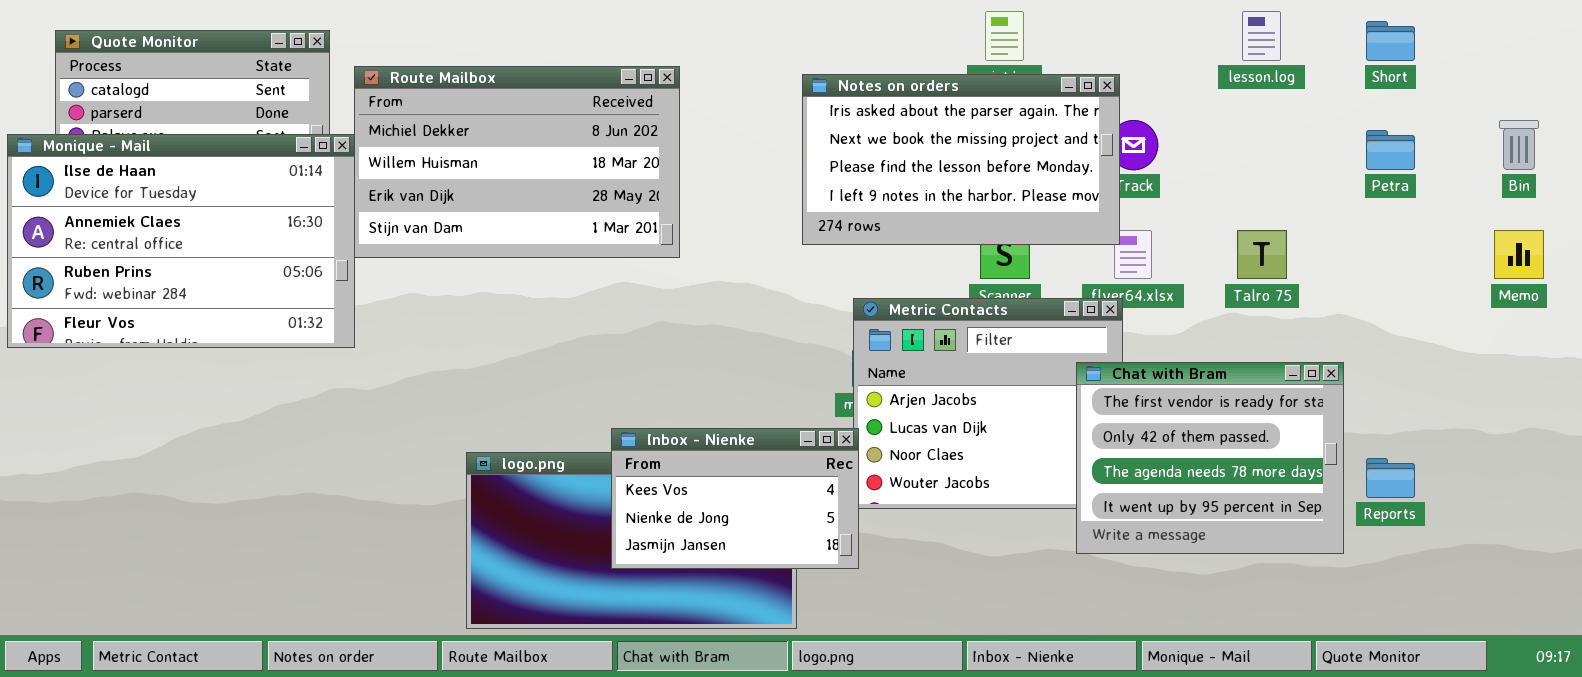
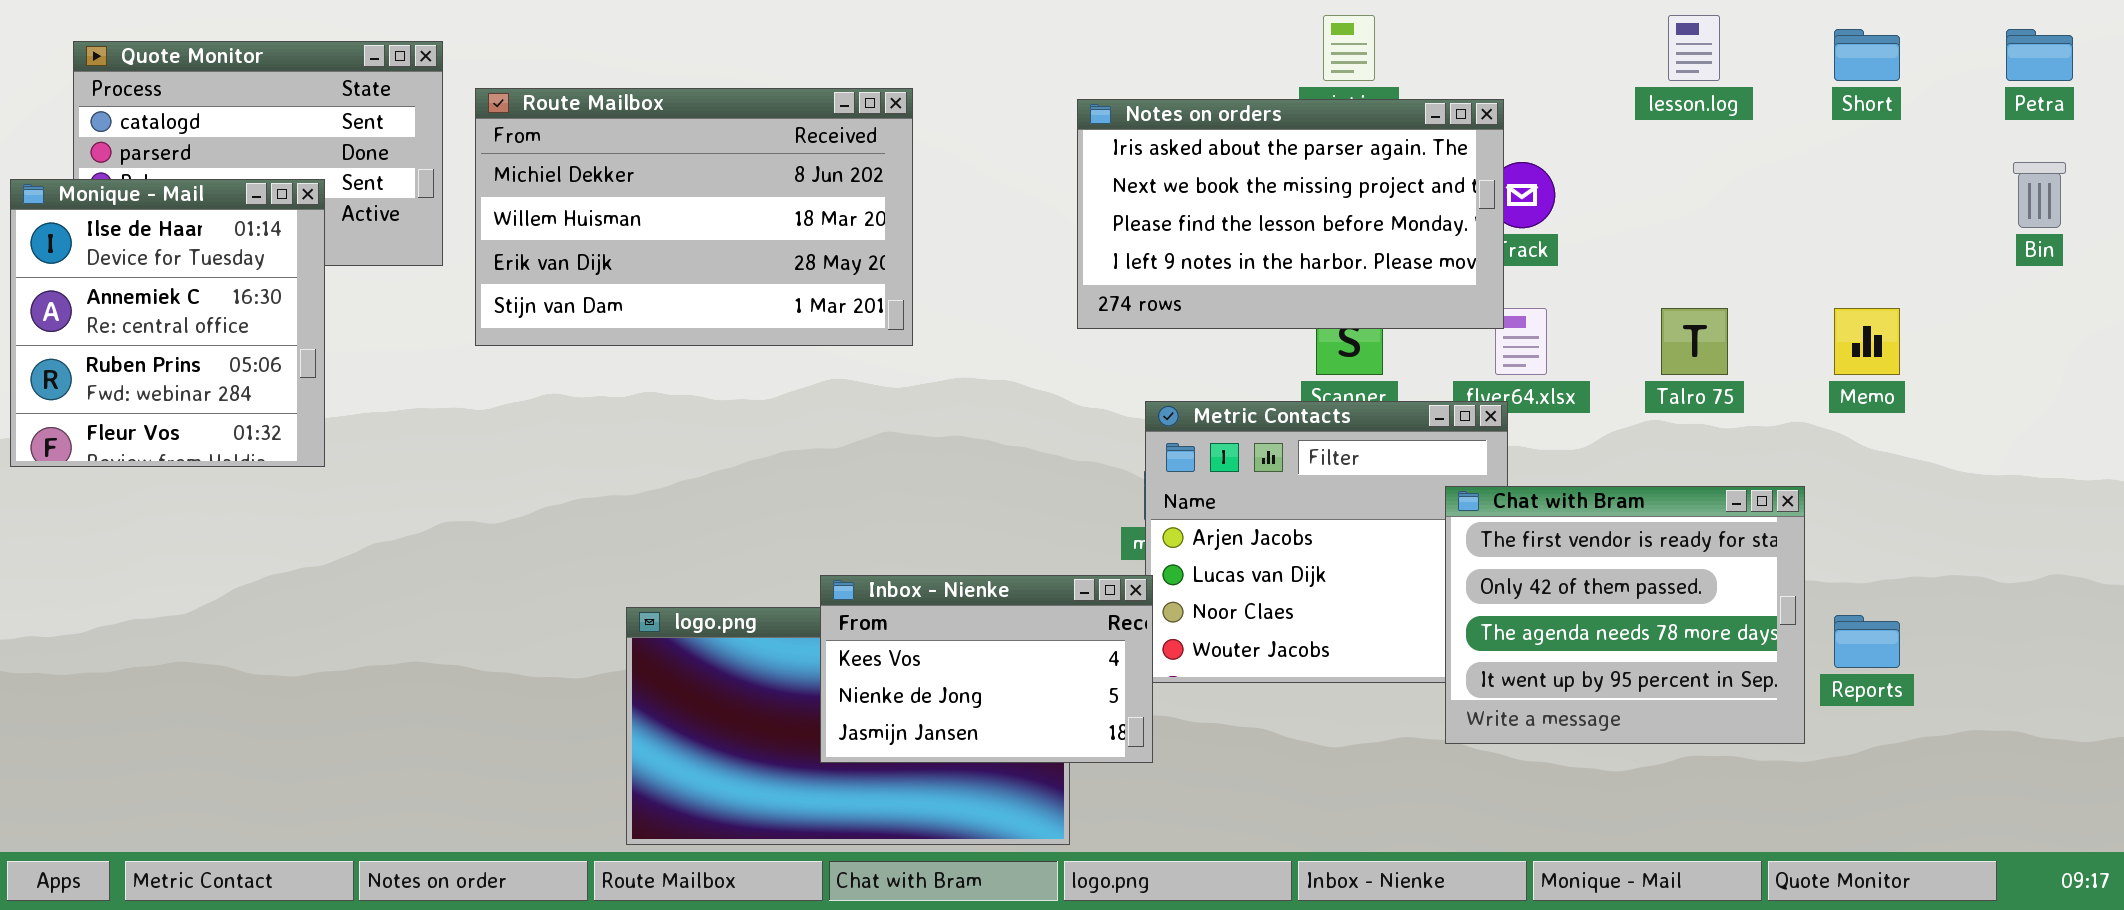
Petra: [1366,130,1415,170] -> [2006,29,2073,81], moved
Monique - Mail: [7,134,355,348] -> [10,179,325,467], resized
Memo: [1494,230,1544,279] -> [1834,308,1900,375], moved

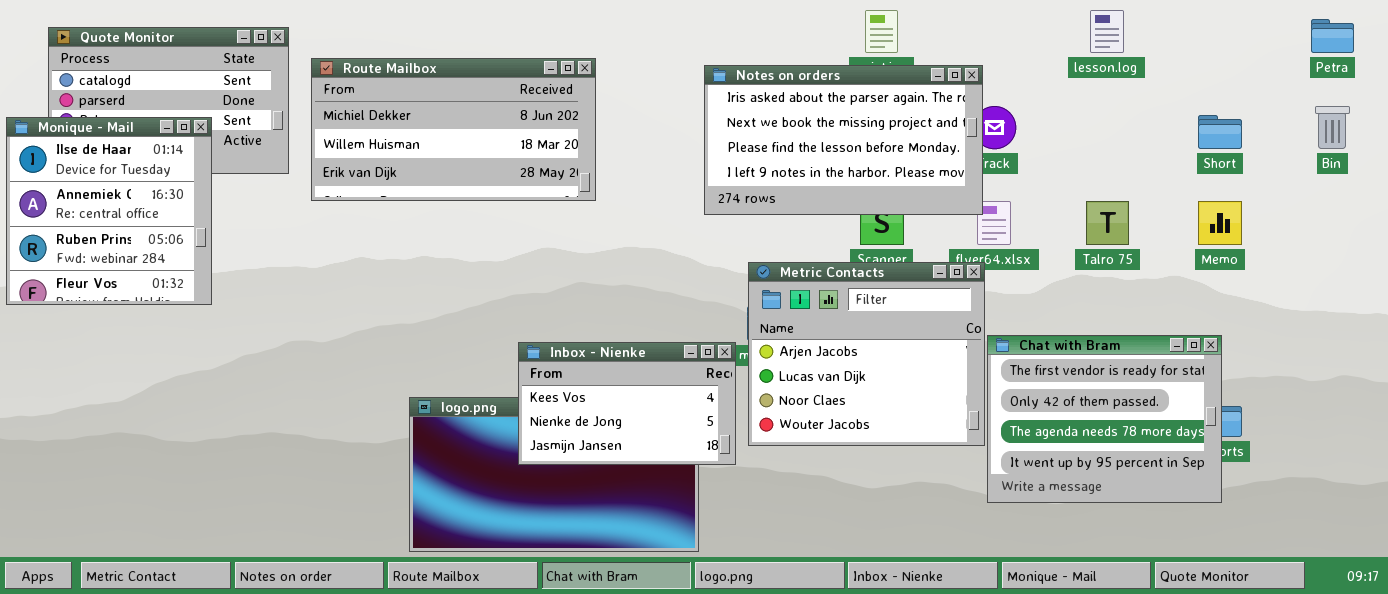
Short: [1834,29,1900,81] -> [1198,115,1242,149], moved
Route Mailbox: [475,88,913,346] -> [311,58,596,201], resized
Chat with Bram: [1445,486,1805,744] -> [987,335,1222,503], moved
Inbox - Nienke: [820,575,1153,763] -> [518,342,736,465], moved

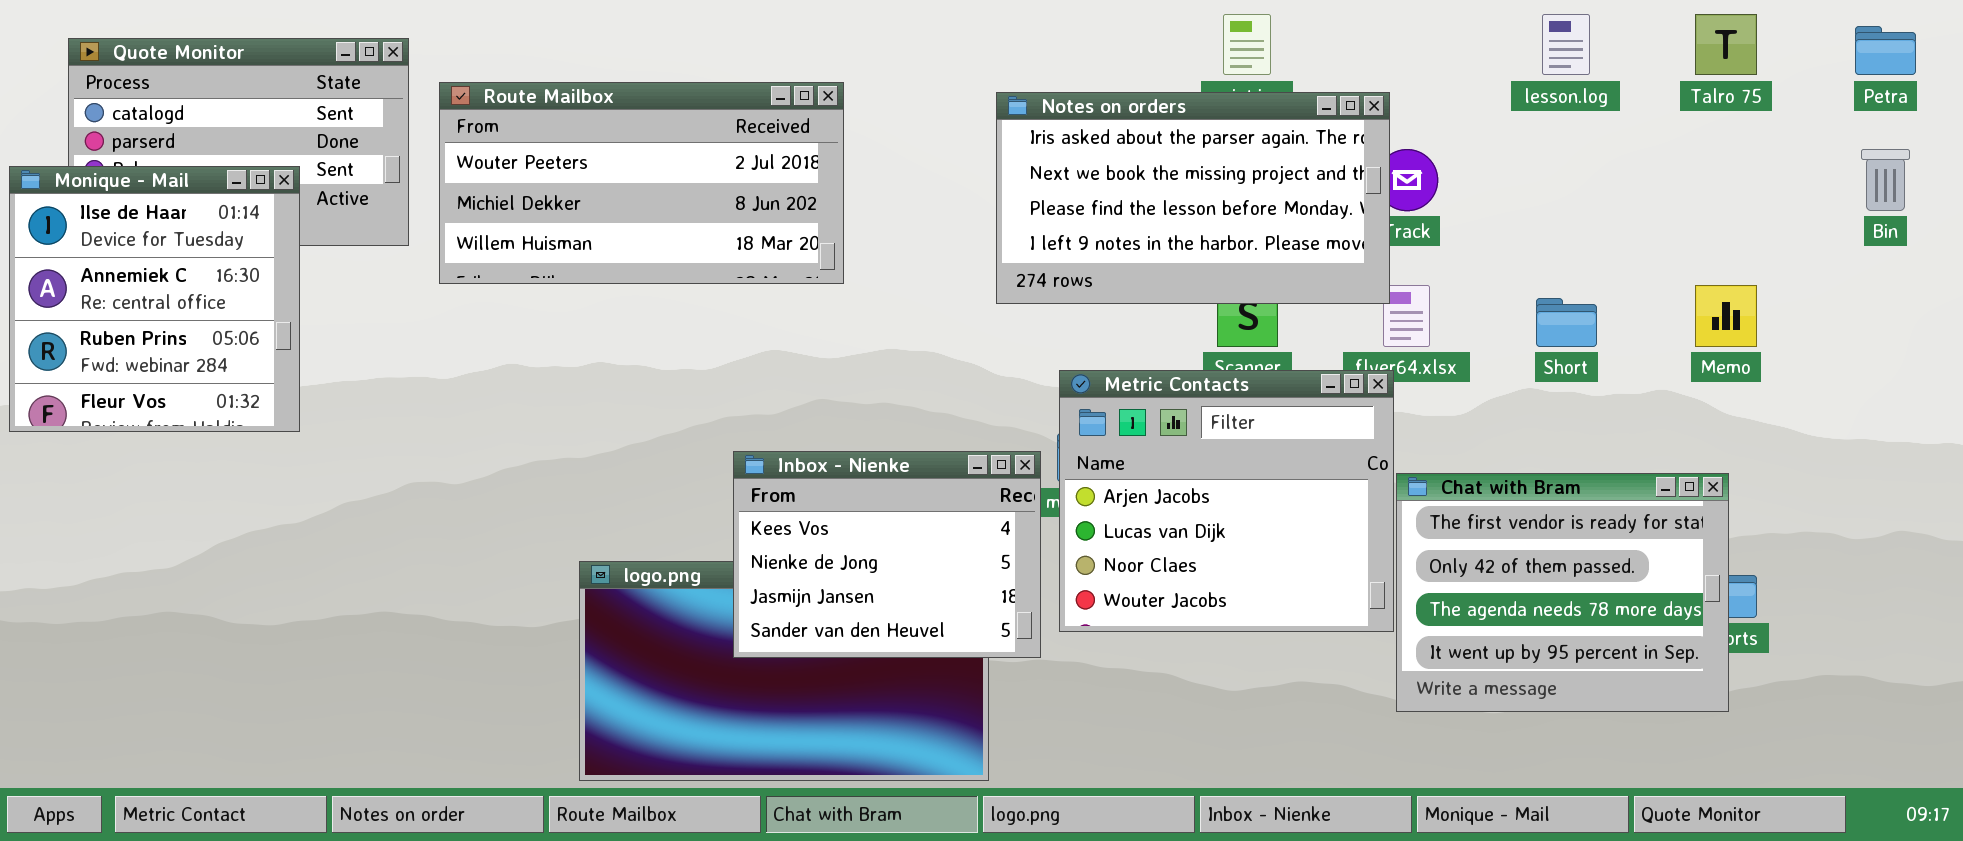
Route Mailbox: [311,58,596,201] -> [439,82,844,284], scrolled up 1 row
Short: [1198,115,1242,149] -> [1536,298,1597,347], moved
Talro 75: [1086,201,1129,245] -> [1695,14,1757,75], moved
Inbox - Nienke: [518,342,736,465] -> [733,451,1041,658], resized

